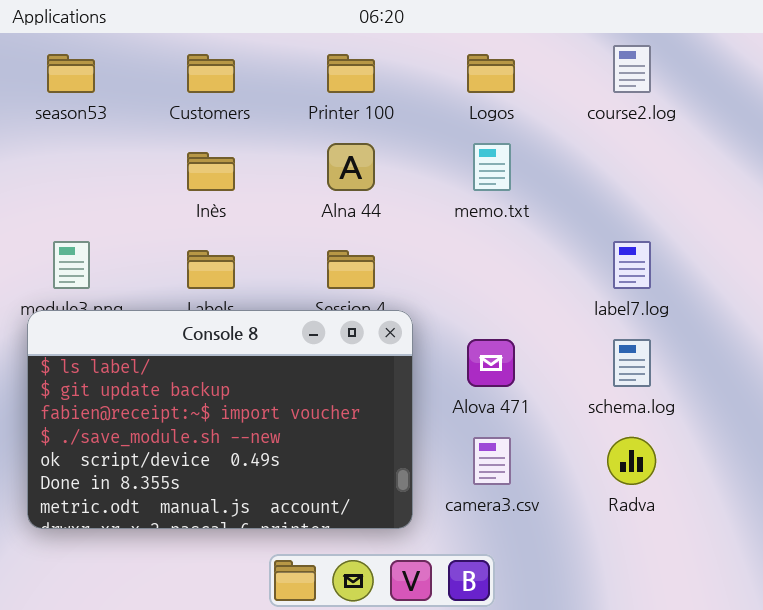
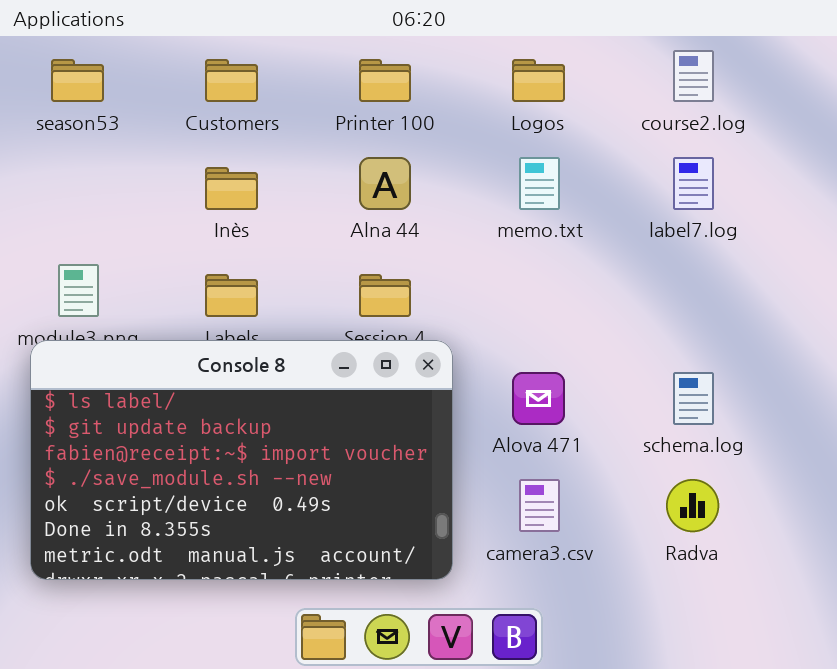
label7.log: [613,241,651,289] -> [673,157,714,210], moved

